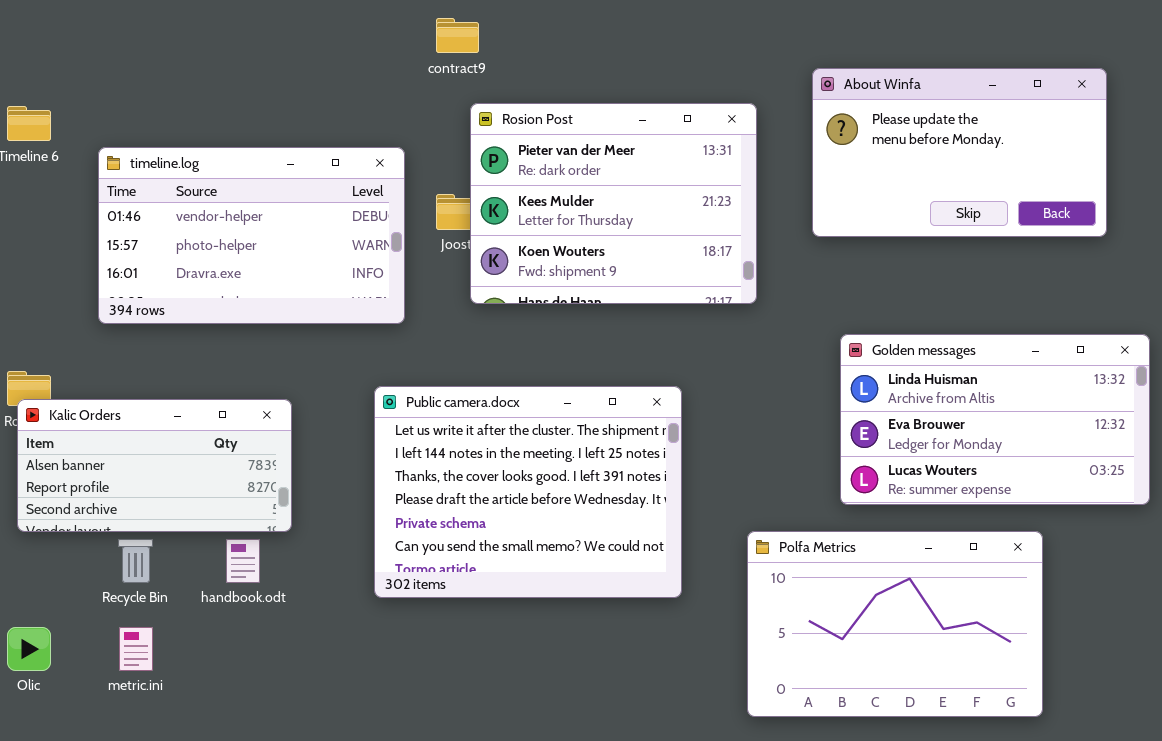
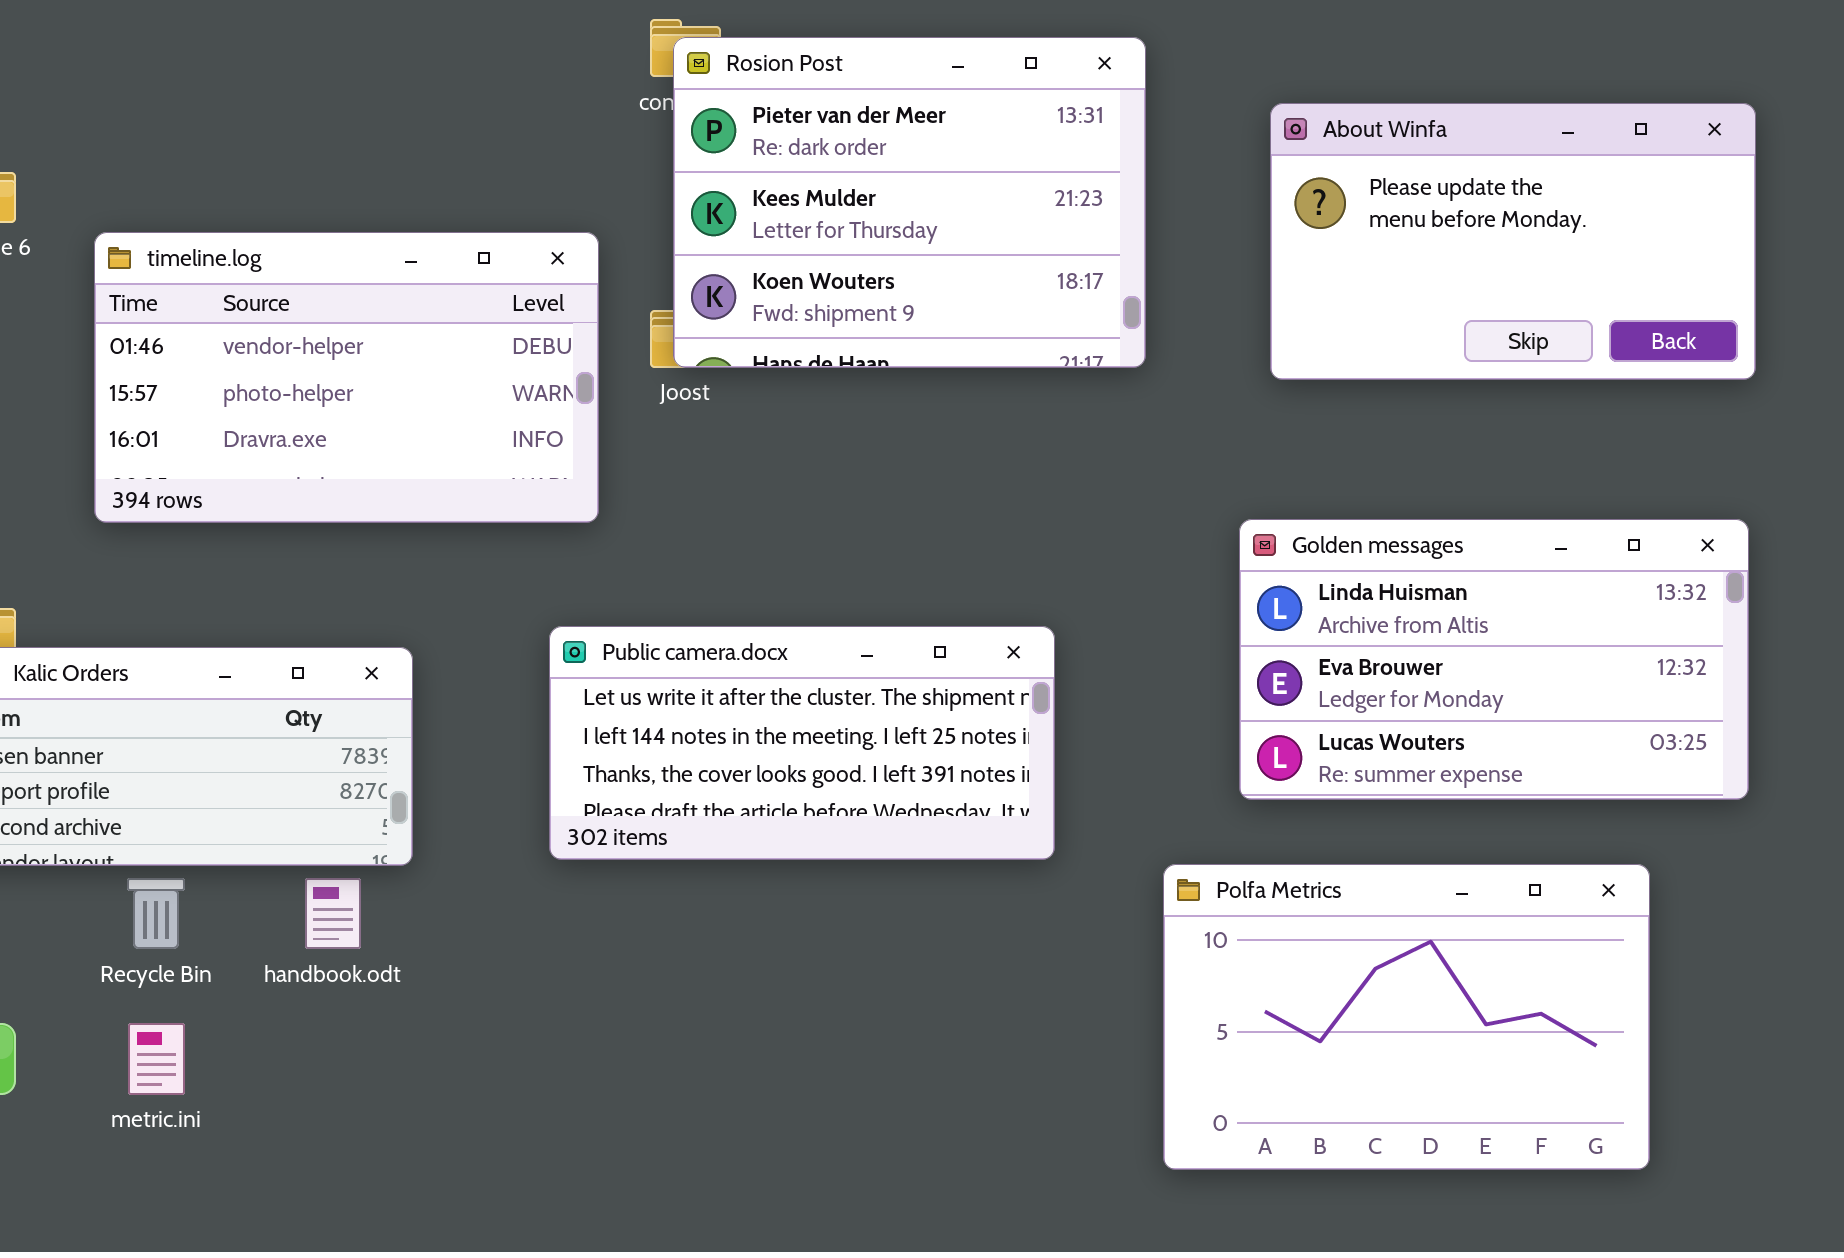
Rosion Post: [470,103,757,304] -> [673,37,1146,368], moved
Golden messages: [840,334,1150,505] -> [1239,519,1749,800], moved
Public camera.docx: [374,386,682,598] -> [549,626,1055,860], resized

